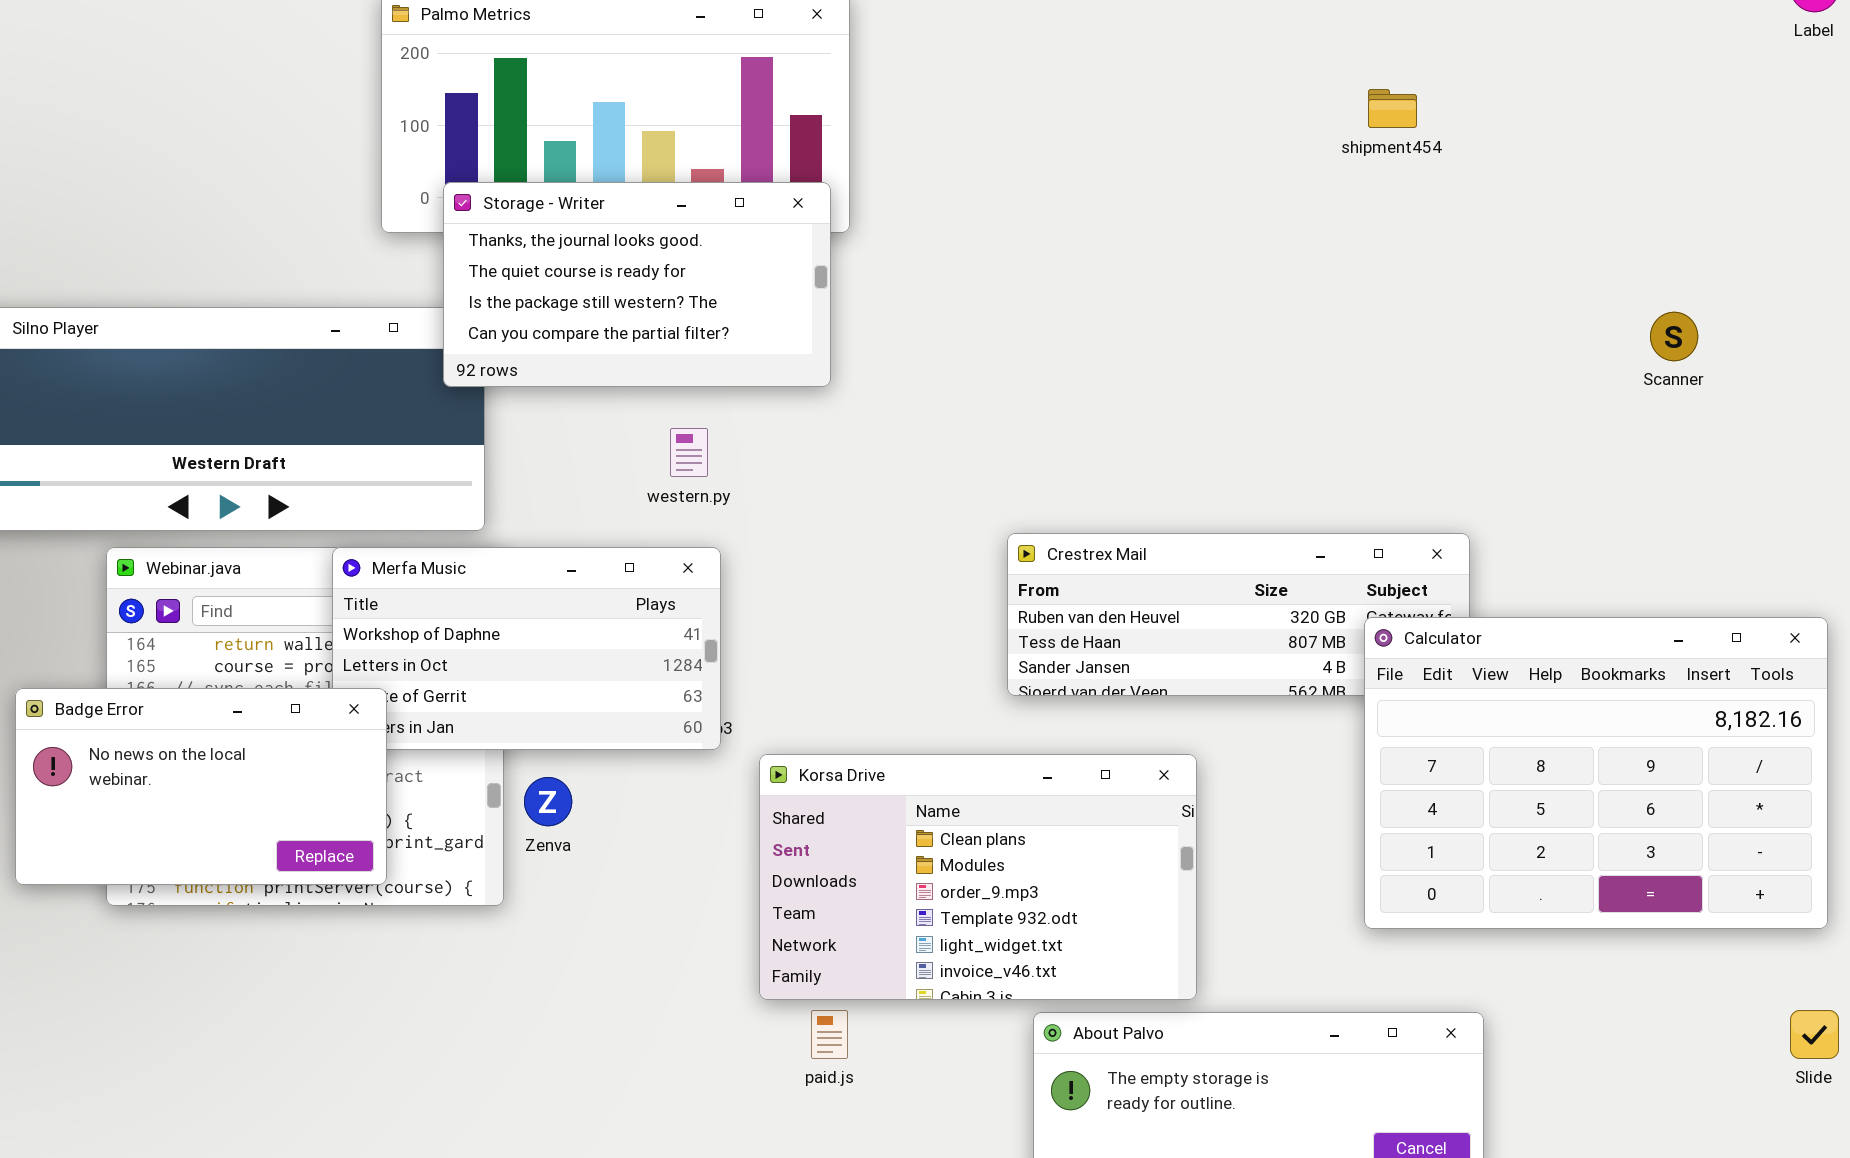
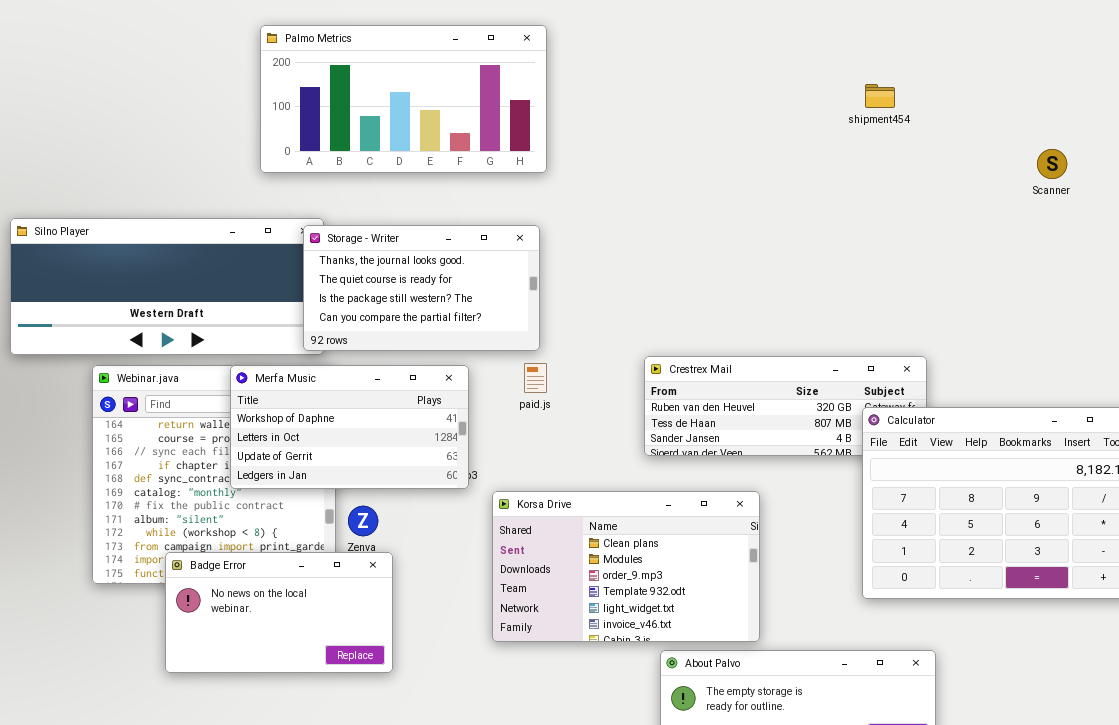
Storage - Writer: [443,182,831,387] -> [303,225,540,351], moved
Scanner: [1650,312,1698,361] -> [1037,149,1067,179], moved
Badge Error: [15,688,387,885] -> [165,552,393,673], moved
paid.js: [811,1010,848,1059] -> [524,363,547,393], moved

